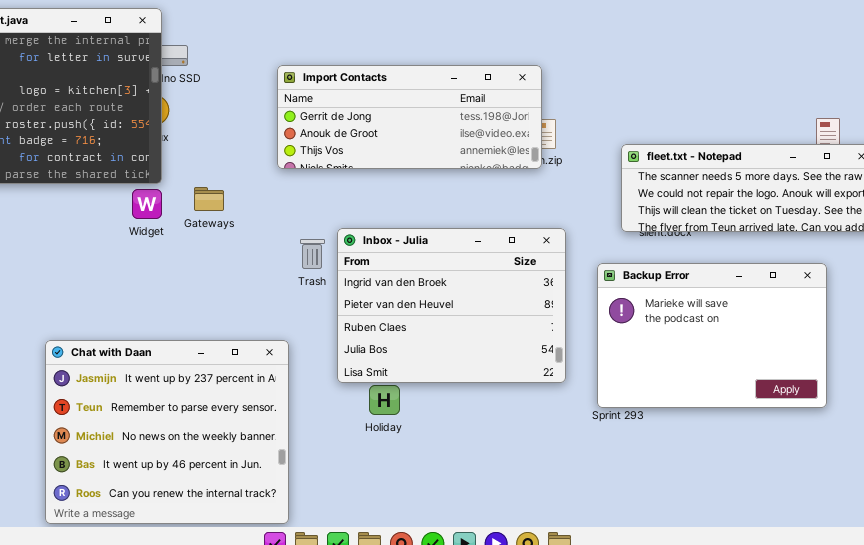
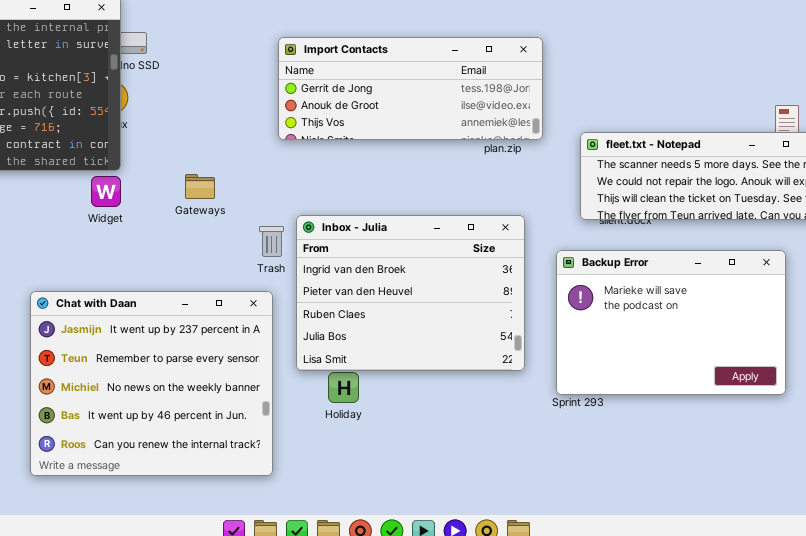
Import Contacts: [277,65,542,169] -> [278,37,543,140], moved
Gateways: [194,187,224,211] -> [185,174,215,199], moved
Chat with Daan: [45,340,289,524] -> [30,291,273,476], moved

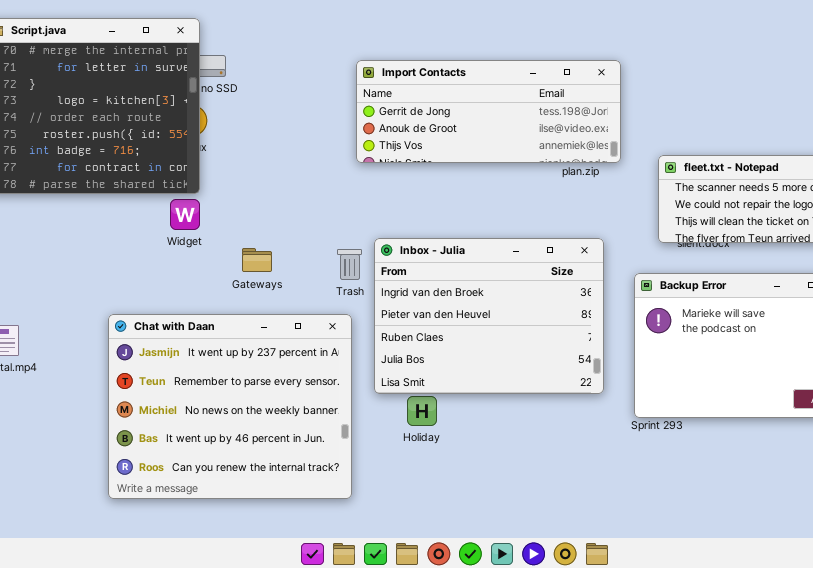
Gateways: [185,174,215,199] -> [242,248,272,272], moved

